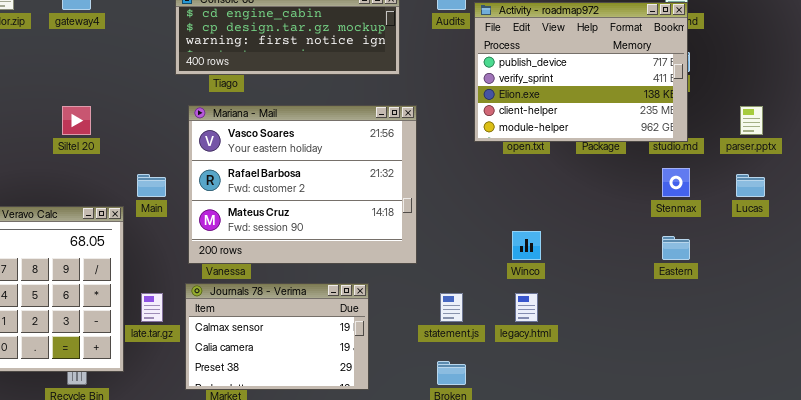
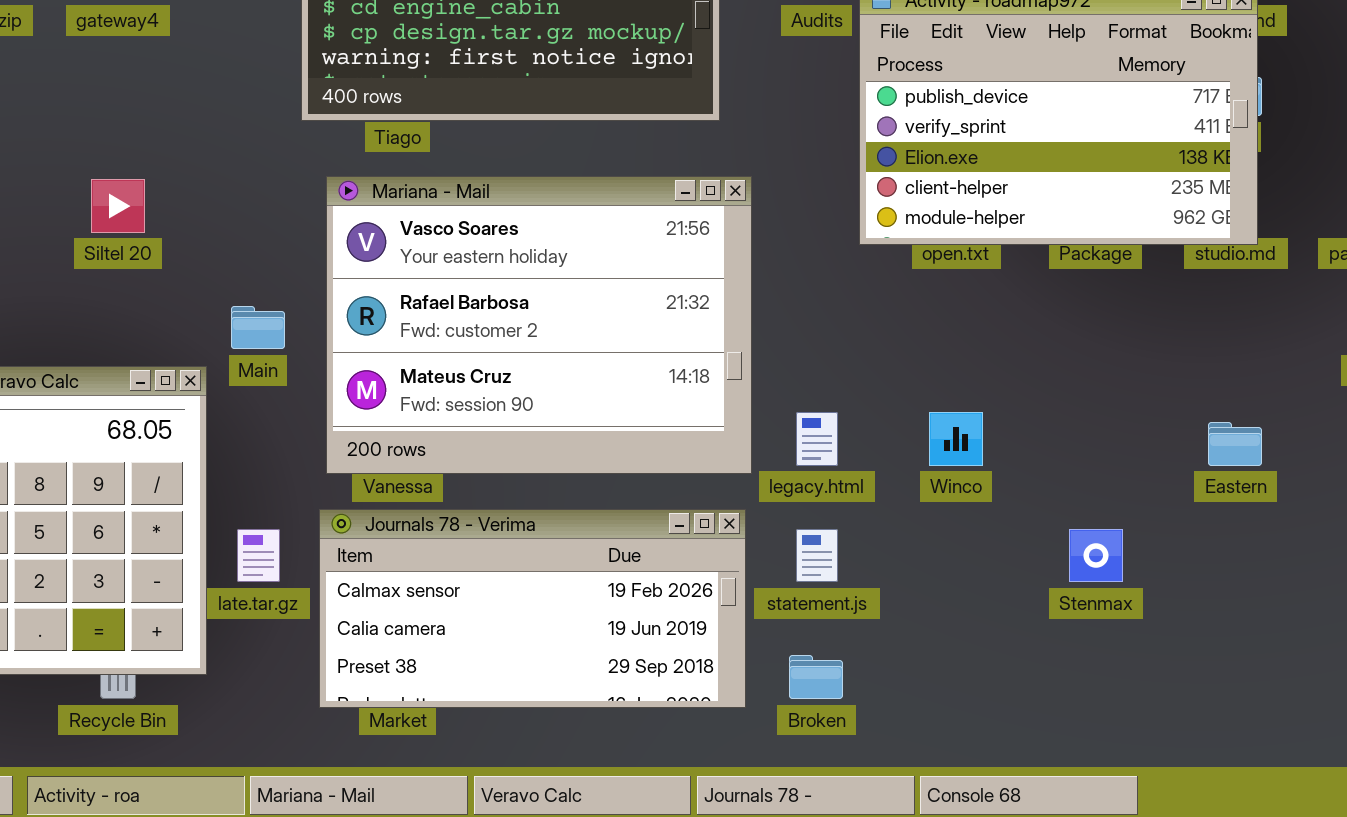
Stenmax: [662,168,690,197] -> [1069,529,1123,582], moved
Journals 78 - Verima: [185,283,369,390] -> [319,509,746,708], resized
legacy.html: [515,293,538,322] -> [796,412,838,466], moved

